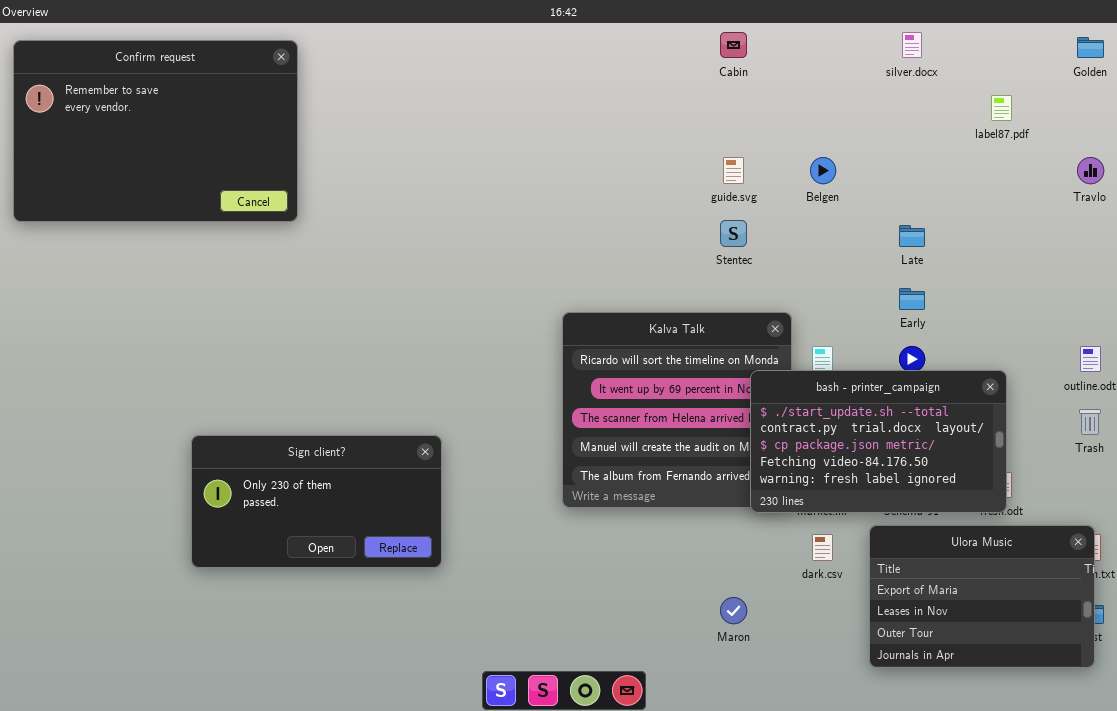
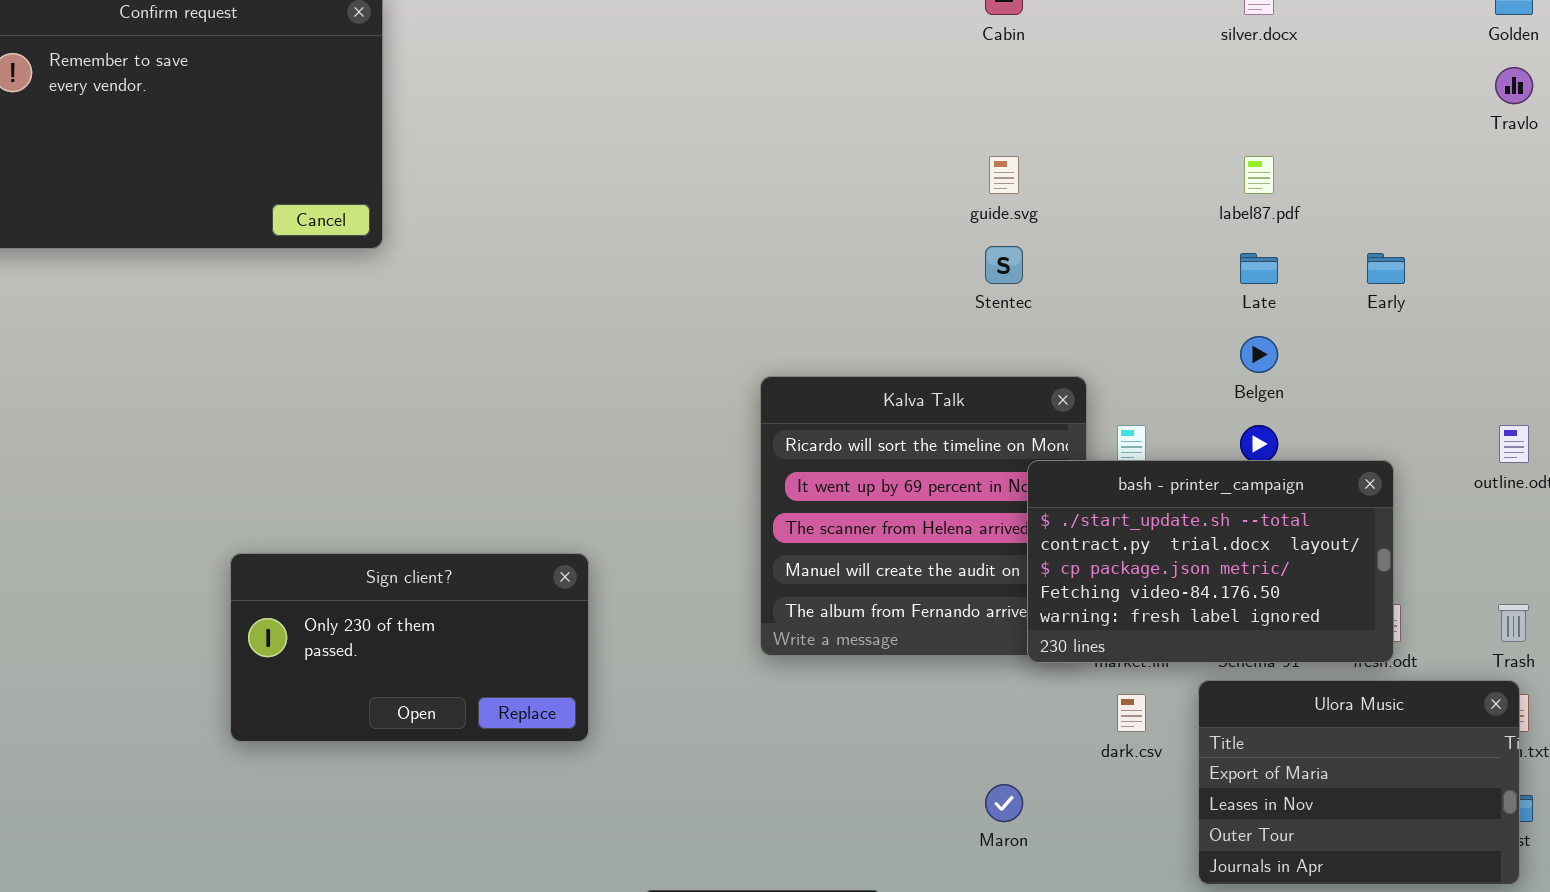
label87.pdf: [991,95,1012,121] -> [1244,156,1274,194], moved
Belgen: [810,157,836,184] -> [1240,336,1278,373], moved
Travlo: [1077,157,1104,184] -> [1495,67,1533,104], moved
Early: [899,288,925,310] -> [1367,253,1405,284], moved
Trash: [1079,409,1101,435] -> [1498,604,1529,642], moved

